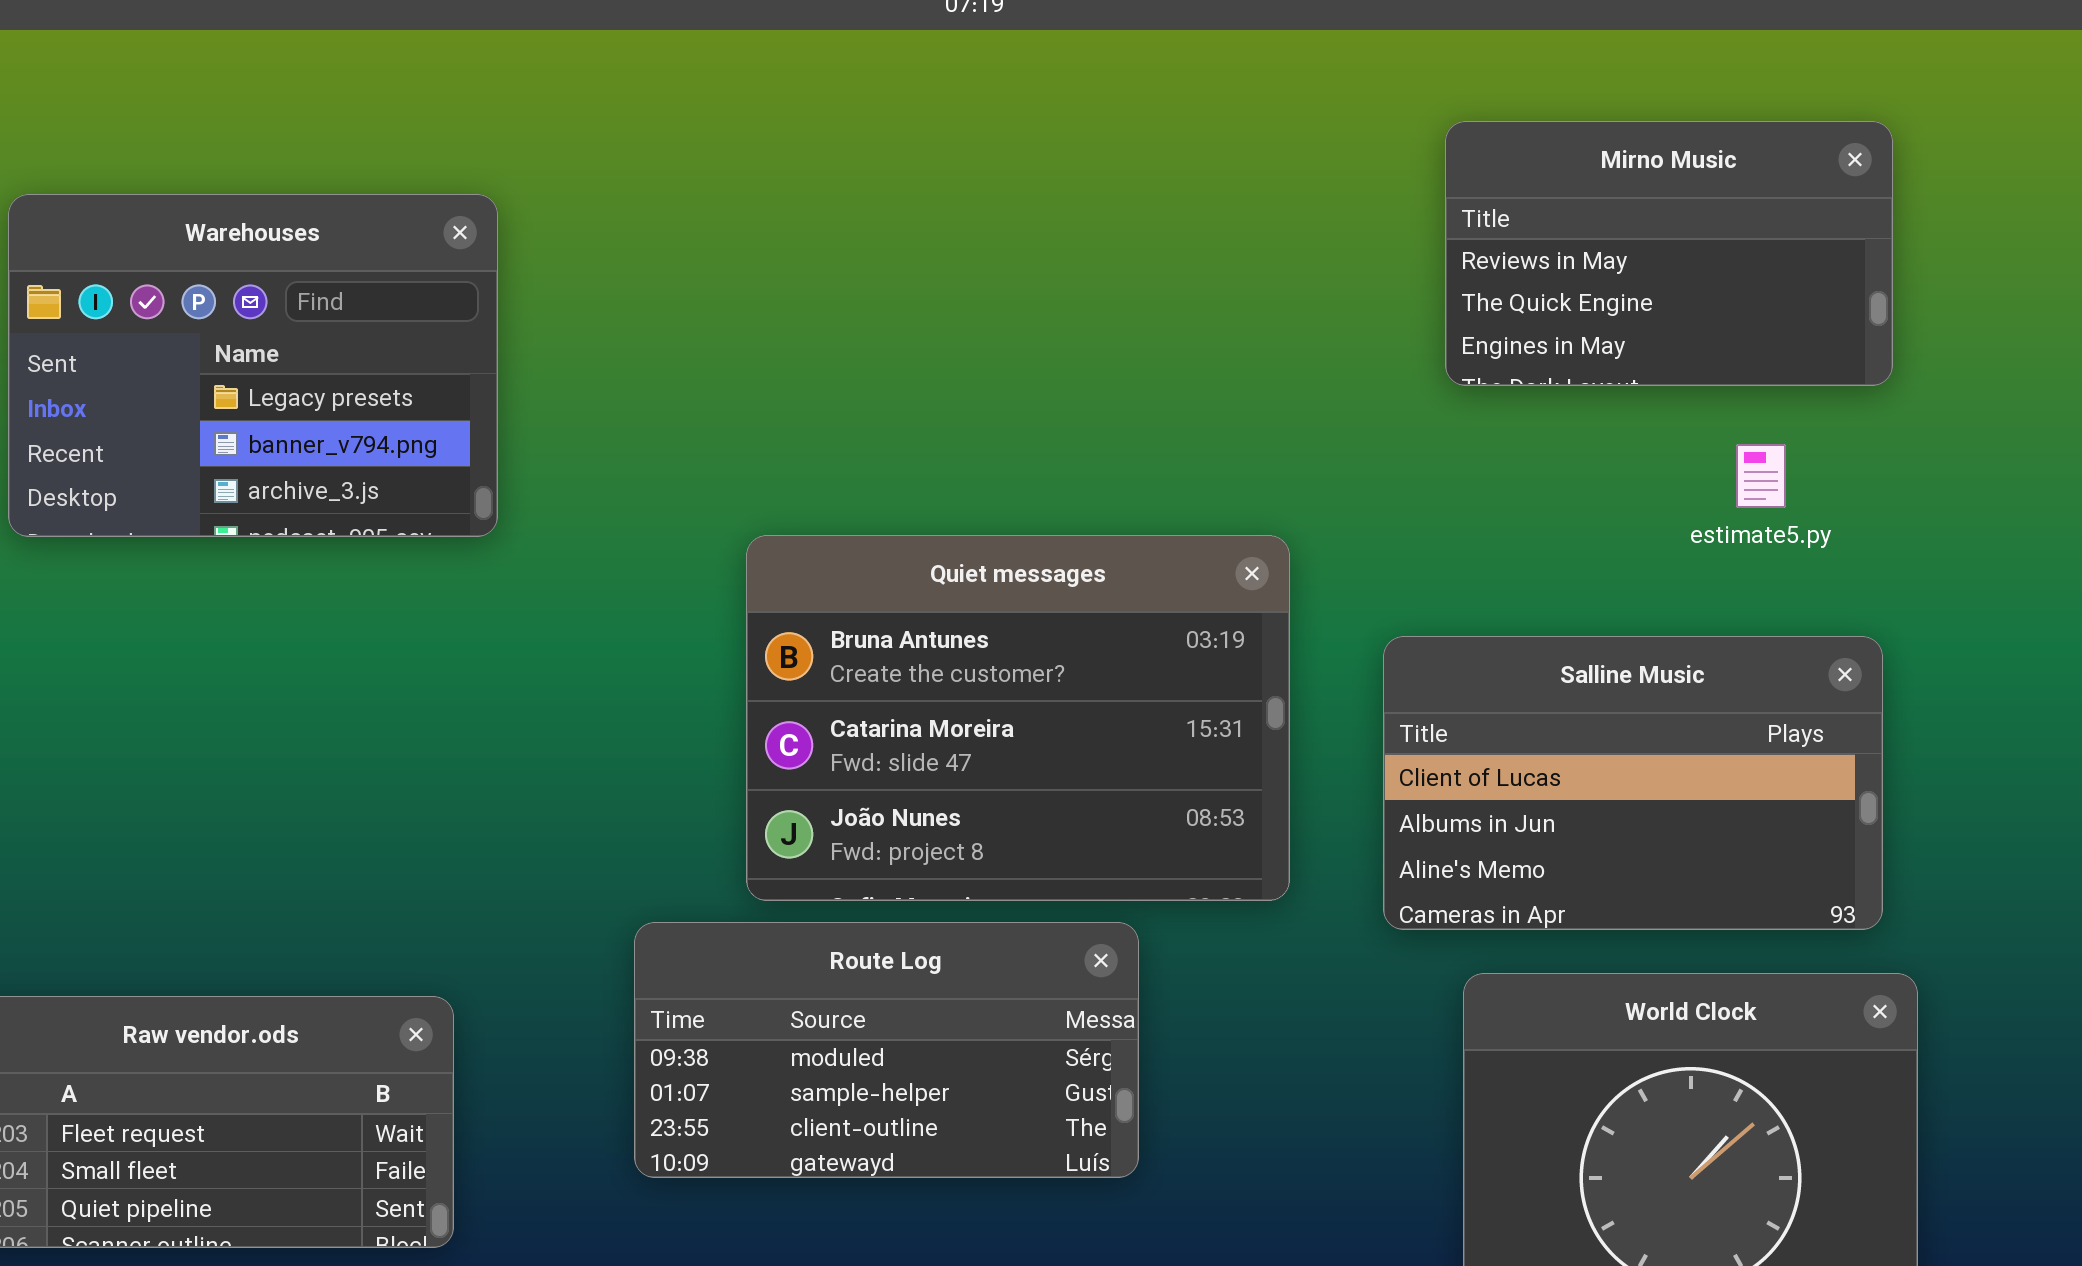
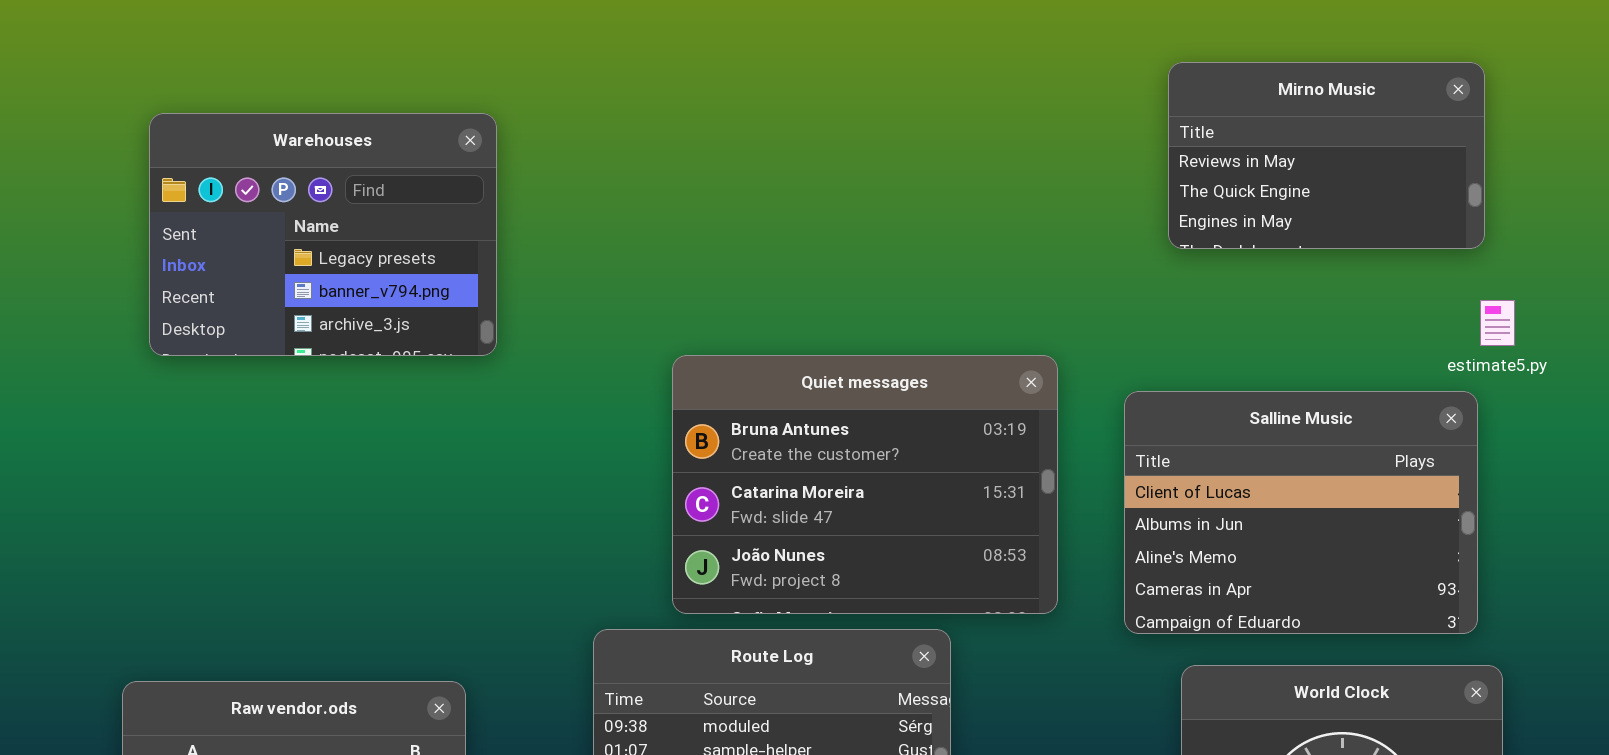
estimate5.py: [1736,444,1786,508] -> [1480,300,1515,346], moved
Salline Music: [1383,636,1883,930] -> [1124,391,1478,634], resized

